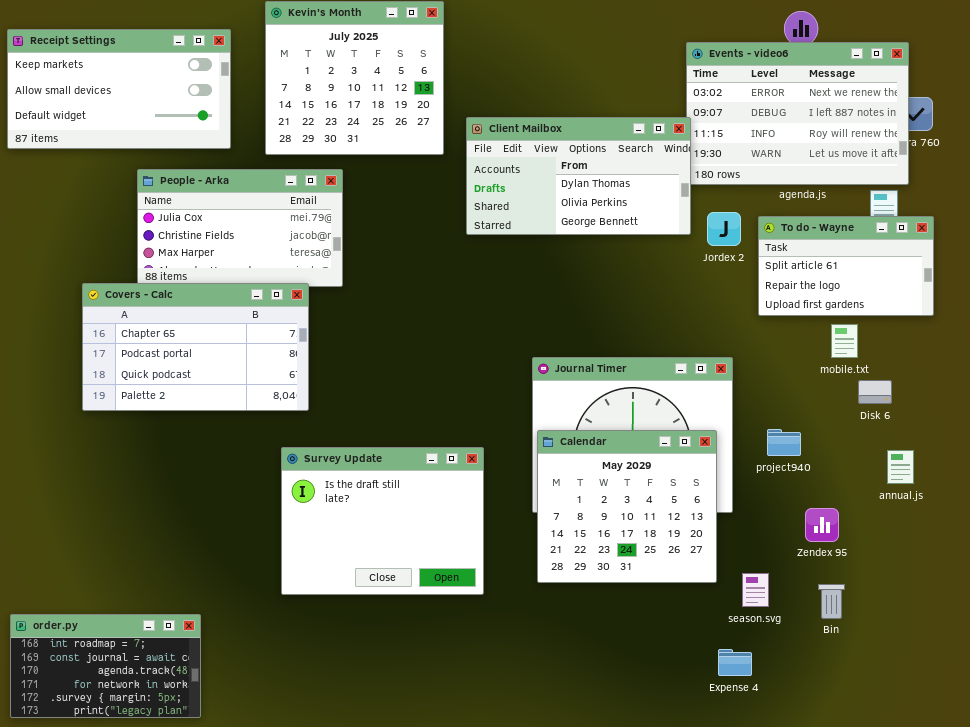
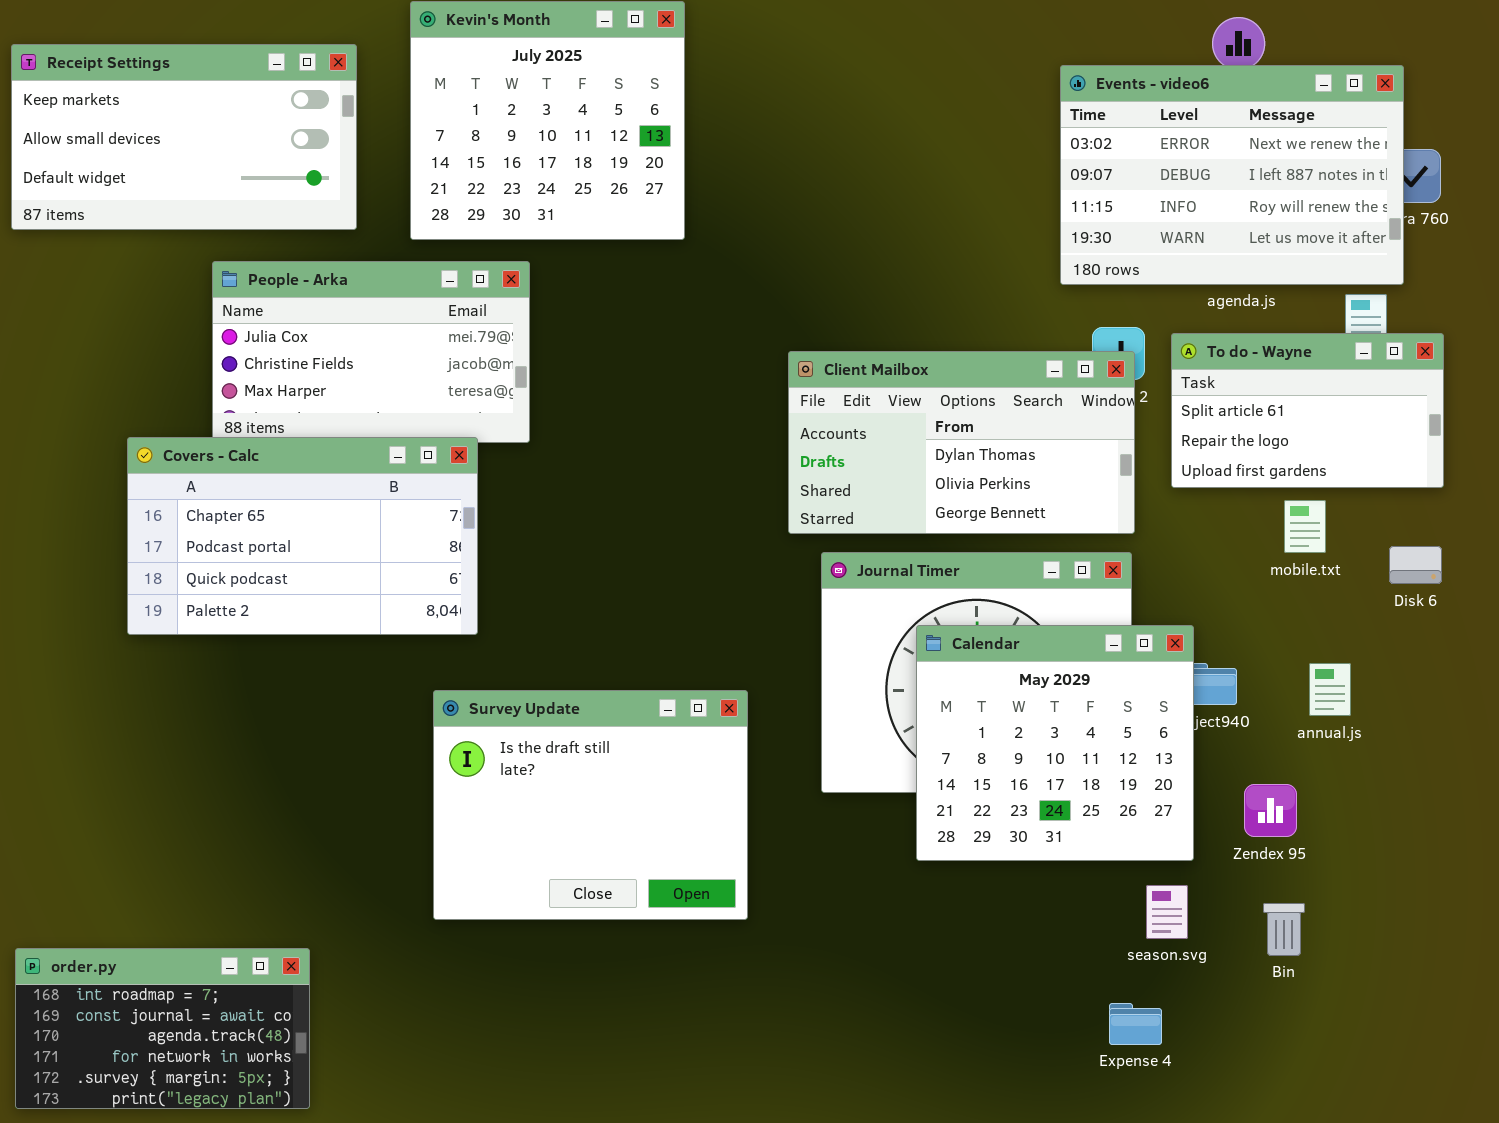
Client Mailbox: [466,117,691,235] -> [788,351,1135,534], moved
Disk 6: [858,380,892,404] -> [1389,546,1442,584], moved
Calendar: [537,430,717,583] -> [916,625,1194,861], moved
annual.js: [887,450,914,484] -> [1309,663,1351,716], moved

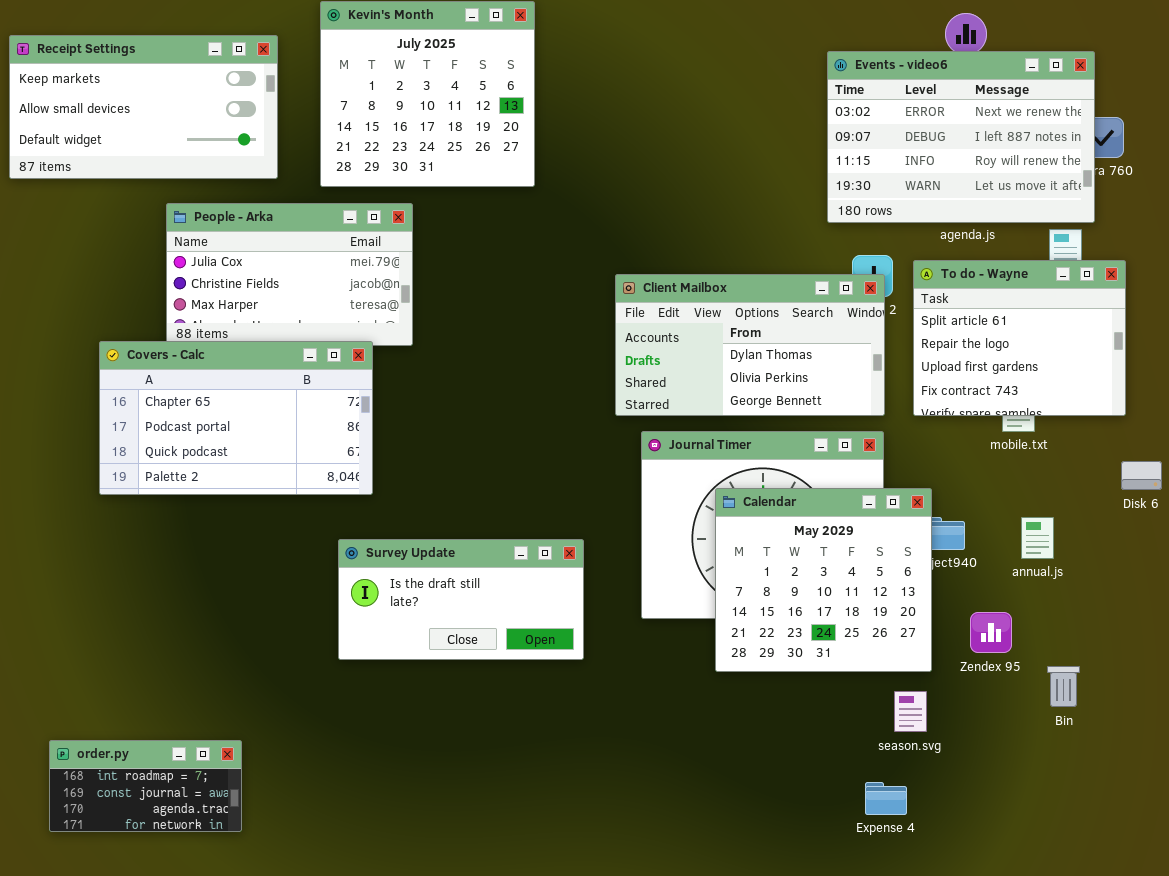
To do - Wayne: [1171,333,1444,488] -> [913,260,1126,416], resized
Disk 6: [1389,546,1442,584] -> [1121,461,1162,490], moved
Survey Update: [433,690,748,920] -> [338,539,584,660], resized
Bin: [1263,903,1305,956] -> [1047,666,1080,707], moved
order.py: [15,948,310,1109] -> [49,740,242,832], resized

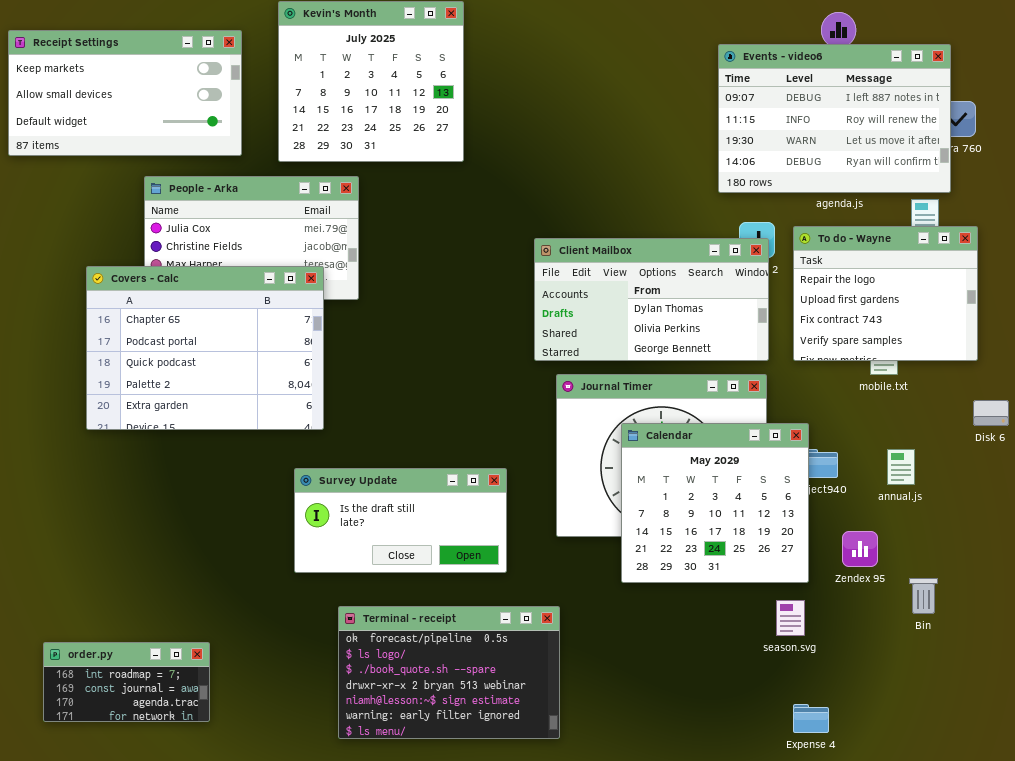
Events - video6: [827,51,1095,223] -> [718,44,951,193], scrolled down 1 row
To do - Wayne: [913,260,1126,416] -> [793,226,978,361], scrolled down 1 row
Covers - Calc: [99,341,373,495] -> [86,266,324,430], resized
Terminal - receipt: none -> [338,606,560,739], opened
Expense 4: [865,782,907,815] -> [793,704,829,733], moved

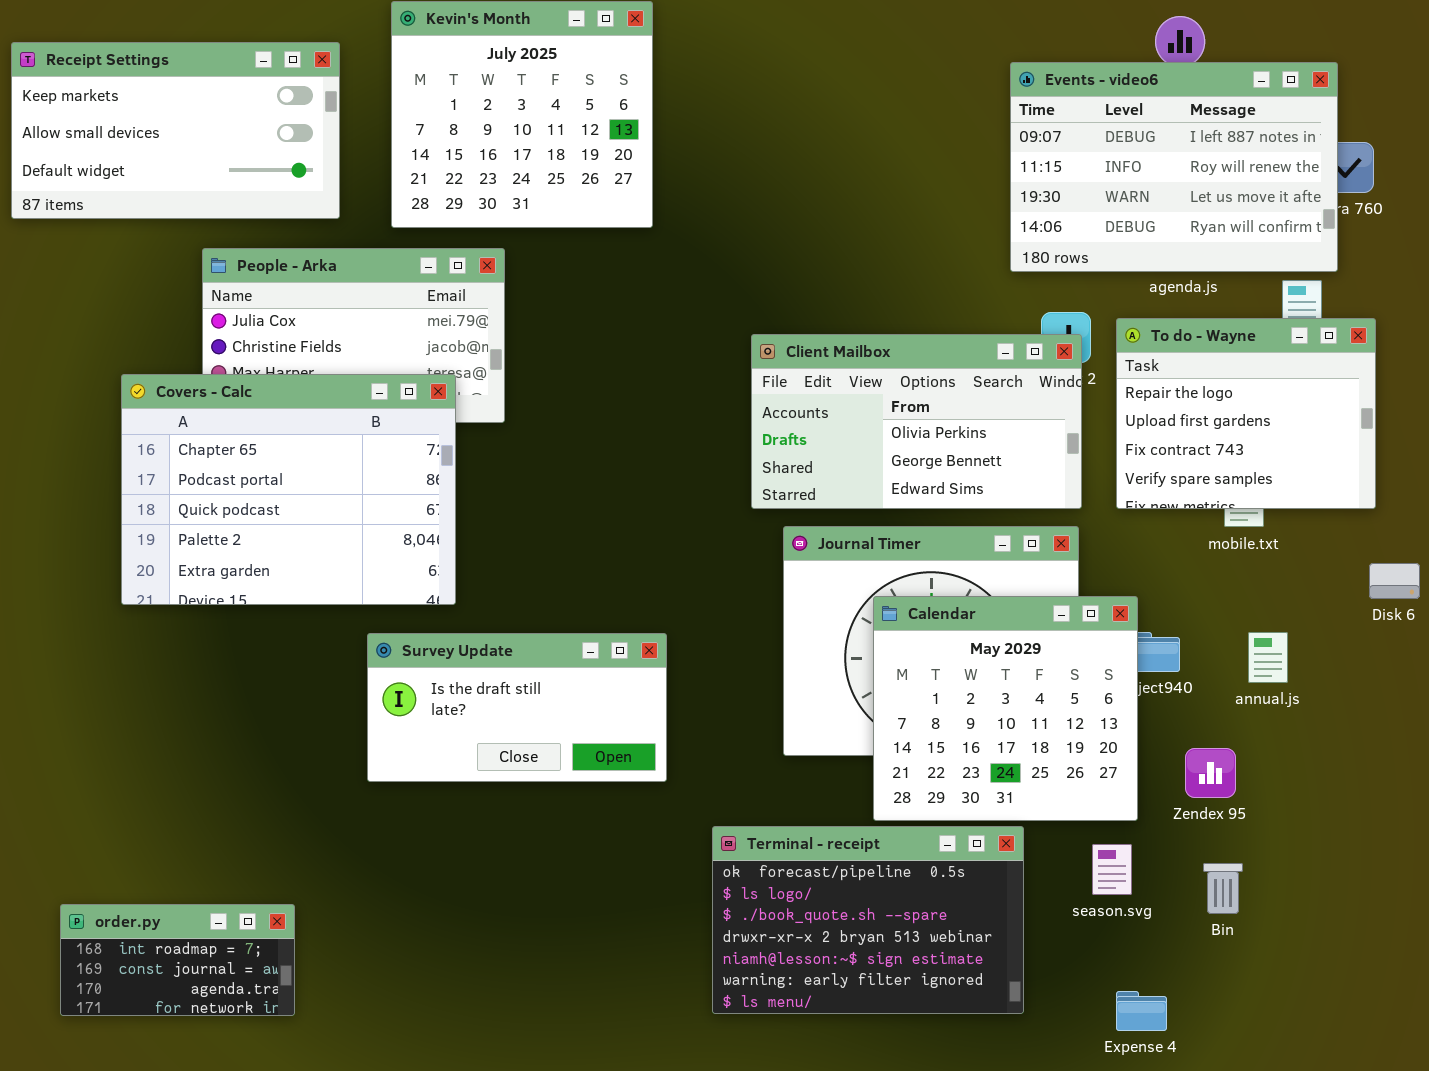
Client Mailbox: [534,238,769,361] -> [751,334,1082,509], scrolled down 1 row
Survey Update: [294,468,507,573] -> [367,633,667,782], moved
Bin: [909,578,938,614] -> [1203,863,1243,914], moved
Terminal - receipt: [338,606,560,739] -> [712,826,1024,1014], moved

